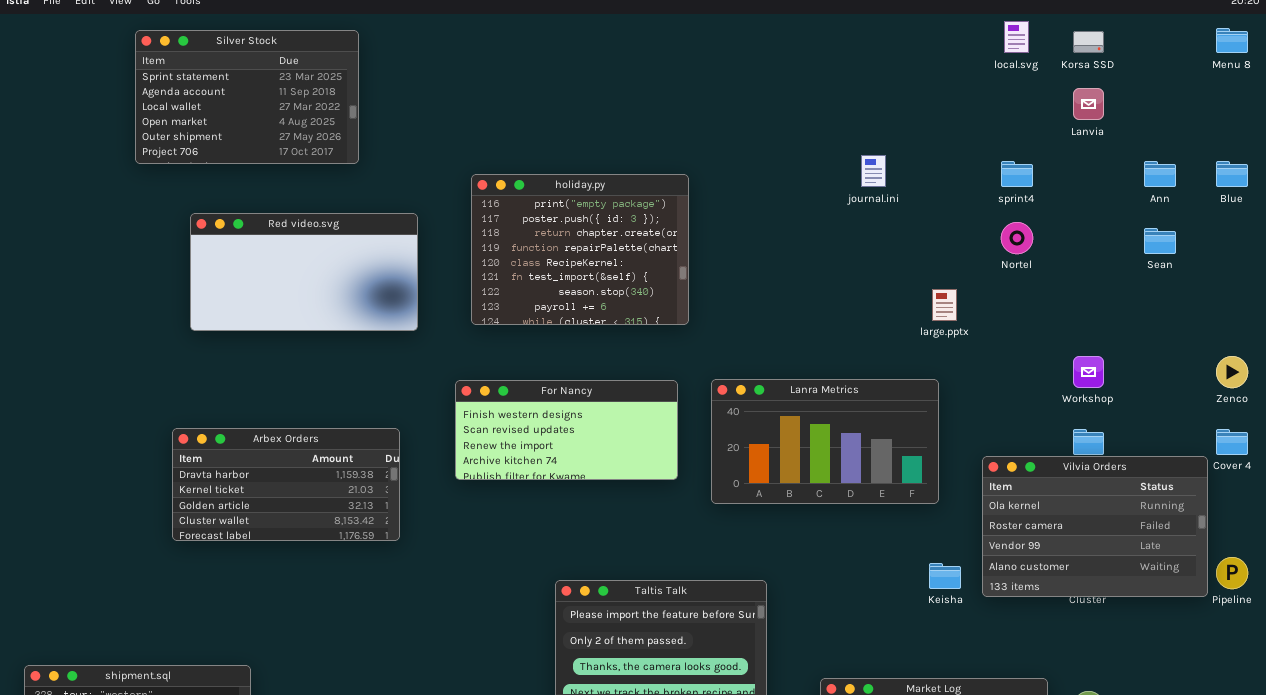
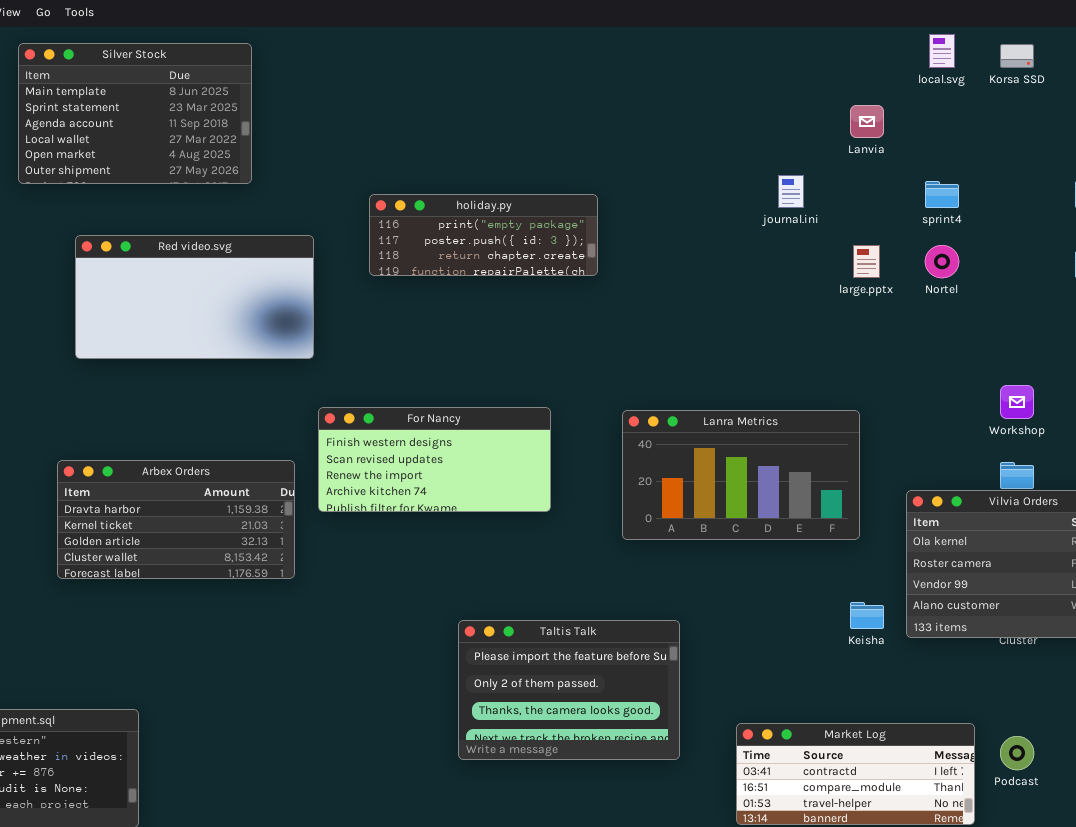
Silver Stock: [135,30,359,164] -> [18,43,252,184], scrolled up 1 row
Lanvia: [1073,88,1104,120] -> [850,105,884,138], moved
holiday.py: [471,174,689,325] -> [369,194,598,276], resized
large.pptx: [932,289,957,321] -> [853,245,880,278], moved
For Nancy: [455,380,678,480] -> [318,407,551,512], moved

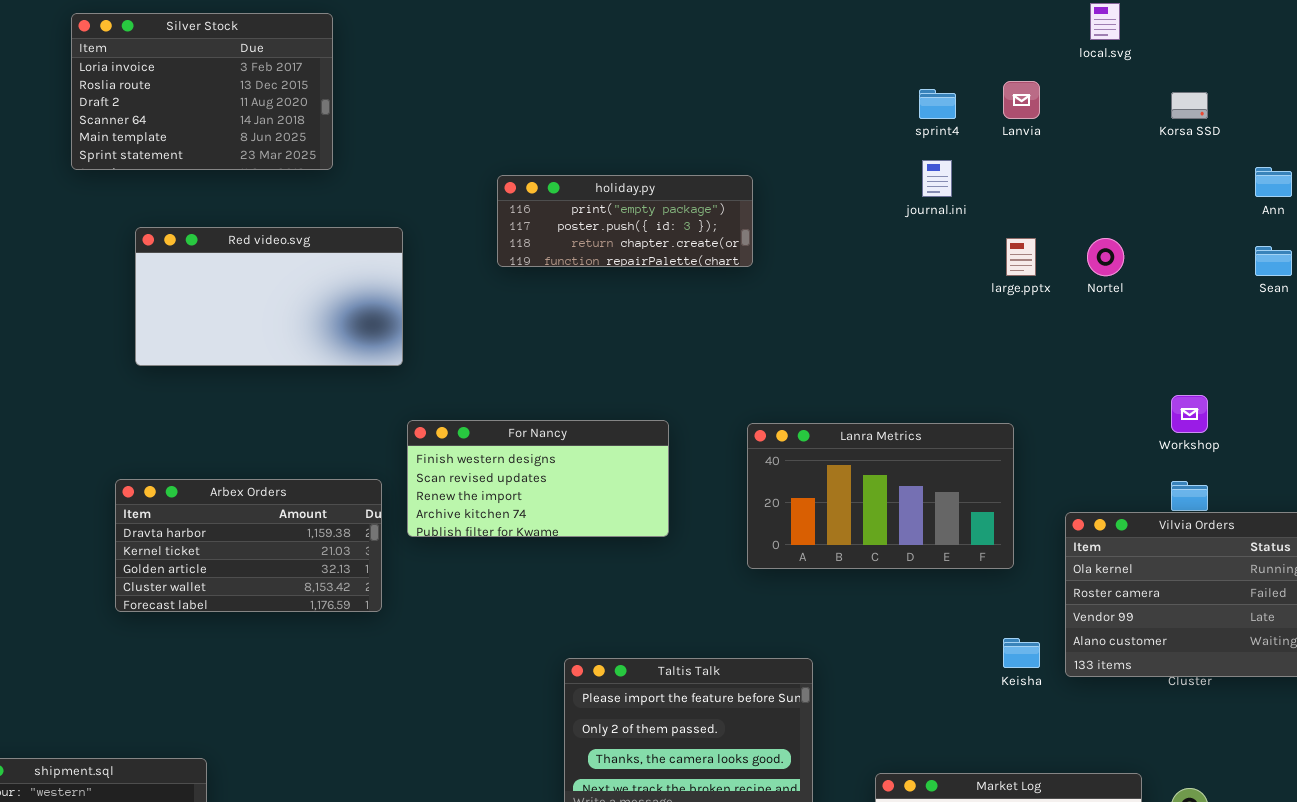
Silver Stock: [18,43,252,184] -> [71,13,333,170], scrolled up 4 rows
Korsa SSD: [1000,44,1034,68] -> [1171,92,1208,119], moved
sprint4: [925,181,959,208] -> [919,89,956,119], moved
holiday.py: [369,194,598,276] -> [497,175,753,267], moved

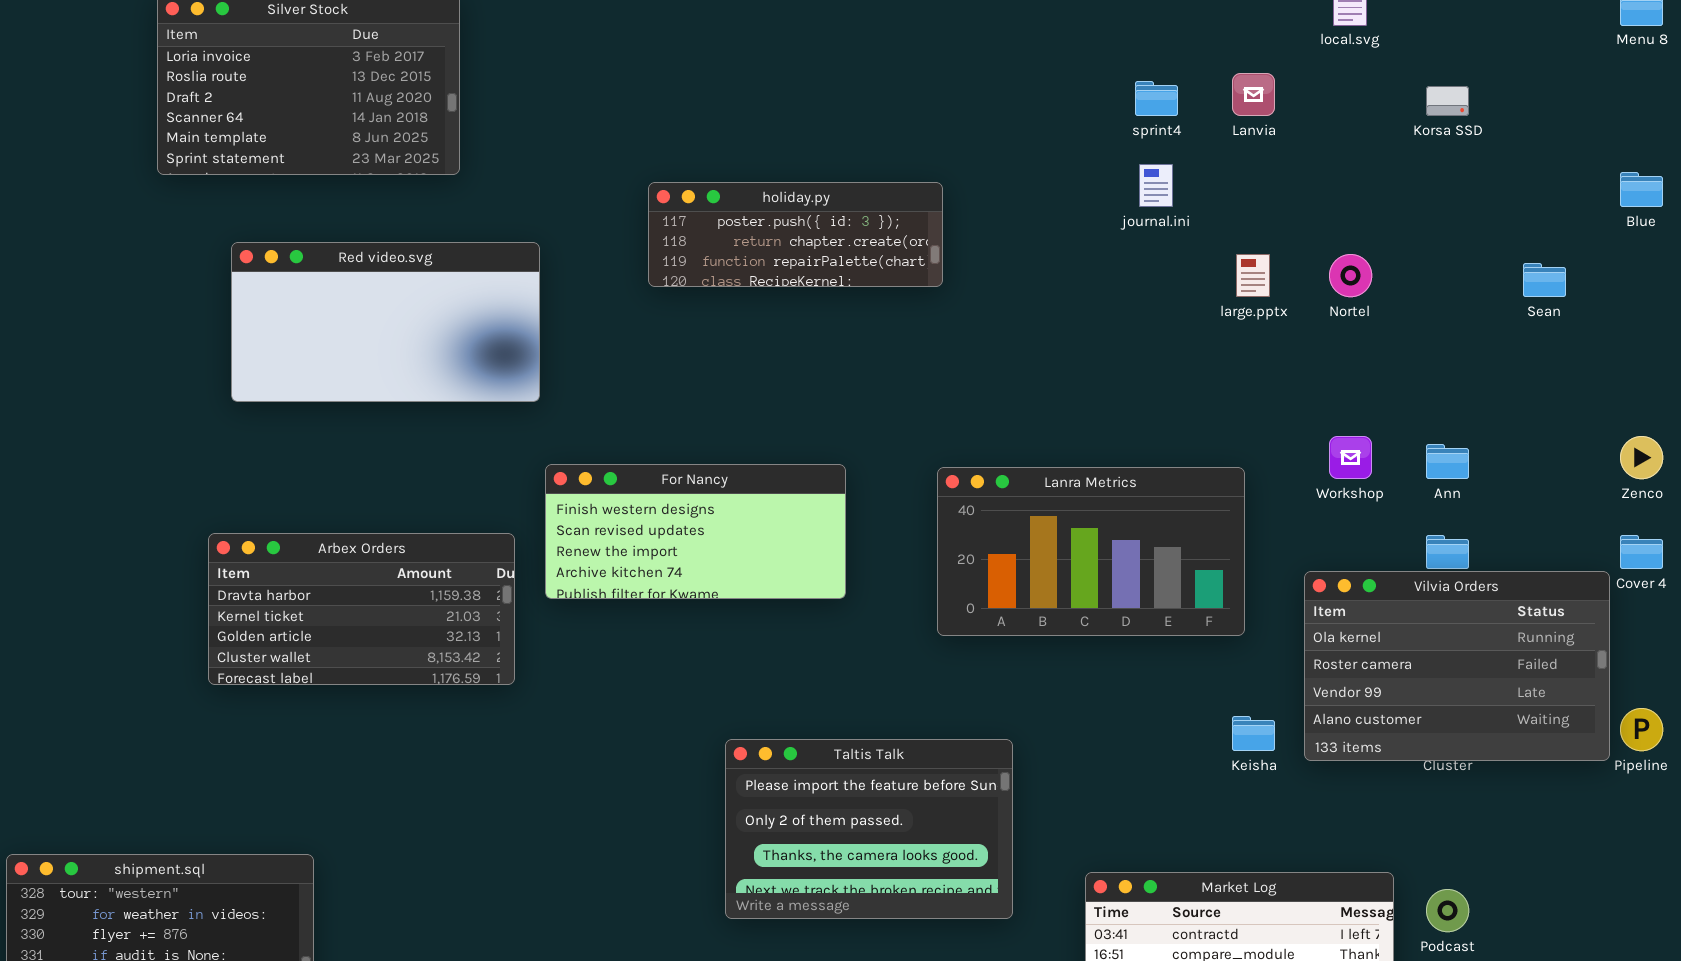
Ann: [1255,167,1292,197] -> [1426,444,1469,479], moved
holiday.py: [497,175,753,267] -> [648,182,943,287], scrolled down 1 row
Workshop: [1171,395,1208,433] -> [1329,436,1372,479], moved

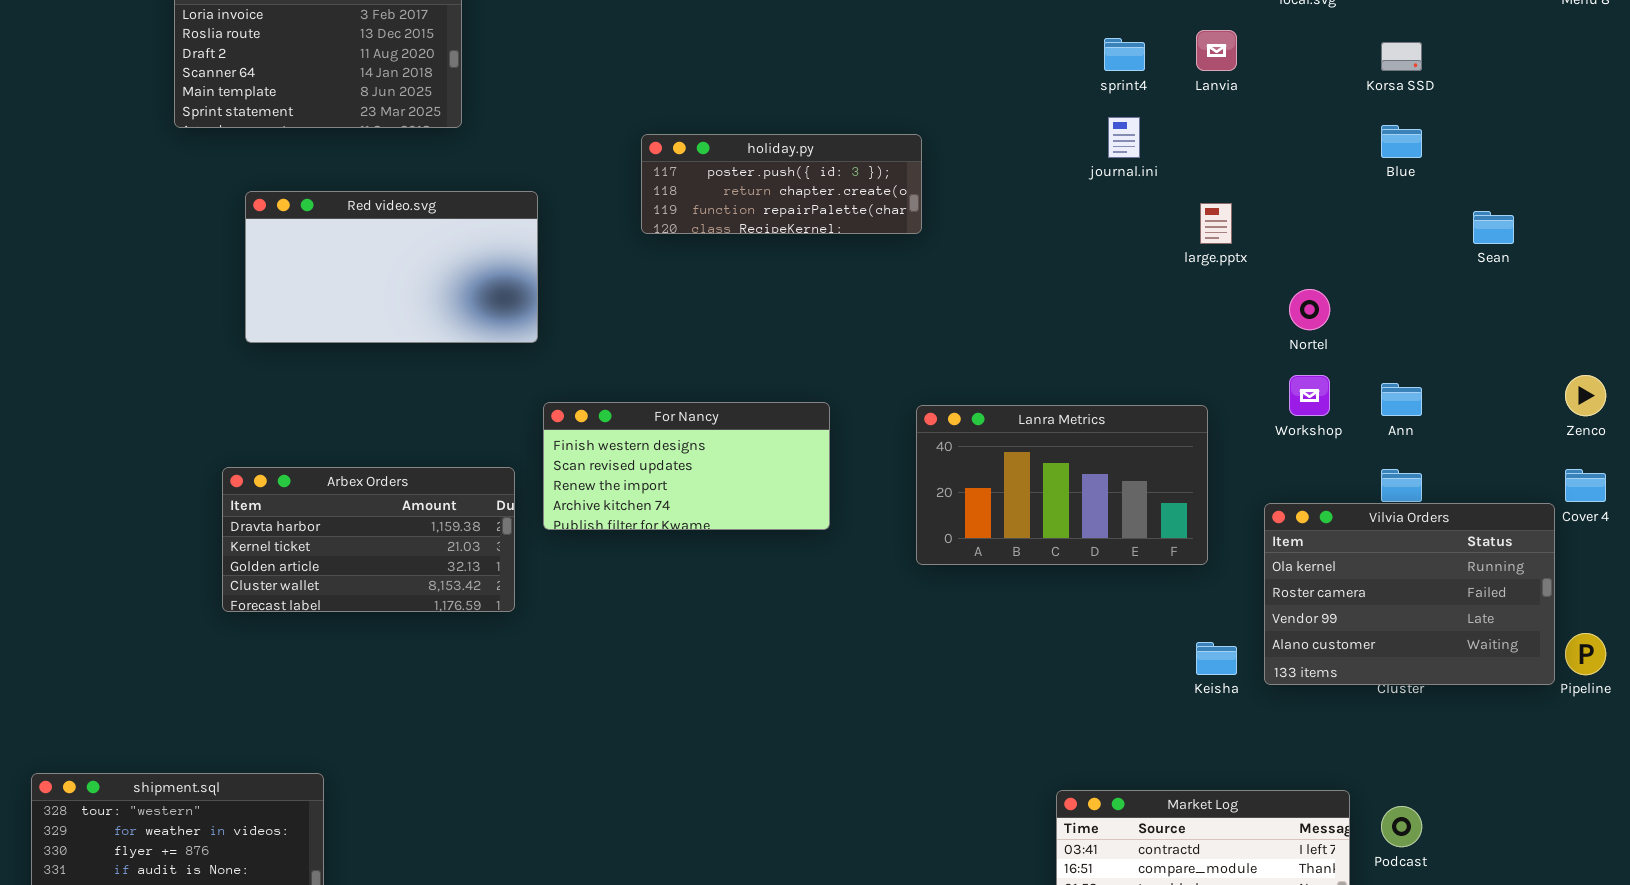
Blue: [1620,172,1663,207] -> [1381,125,1422,158], moved
Nortel: [1329,254,1372,297] -> [1289,289,1330,330], moved
Taltis Talk: [725,739,1013,919] -> none, closed

